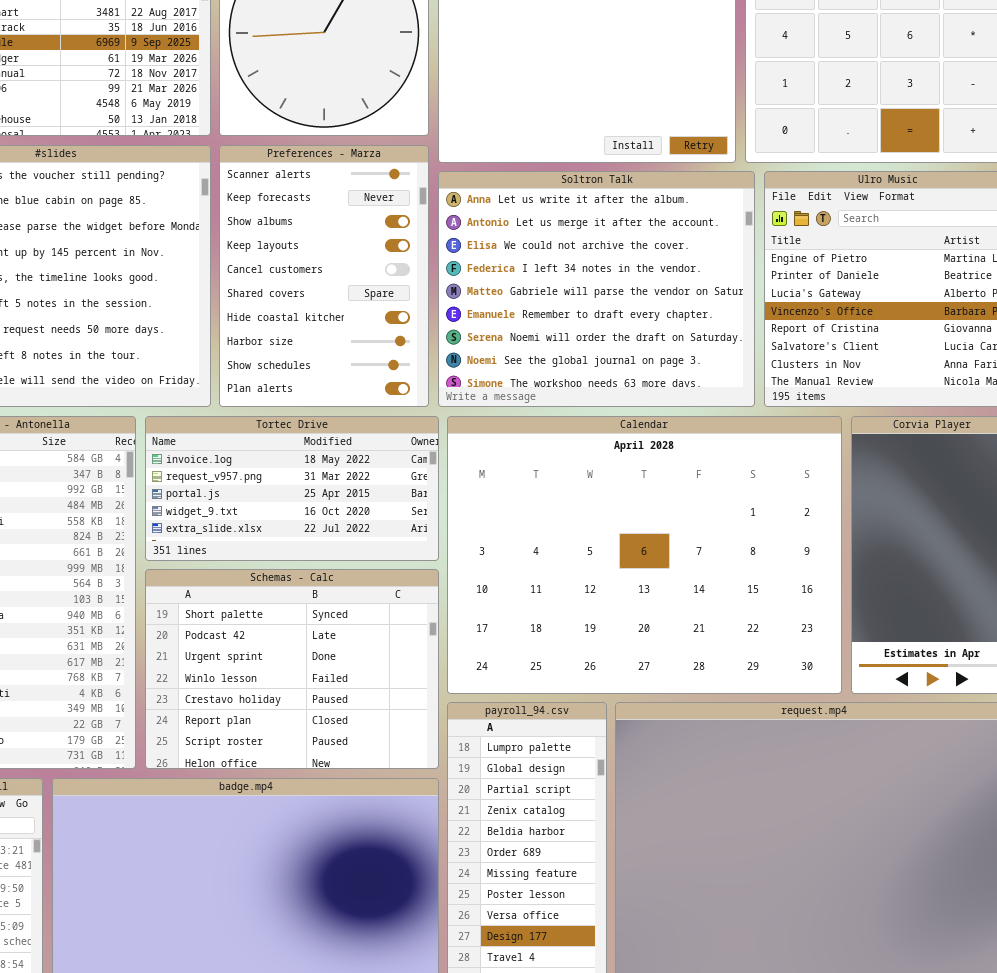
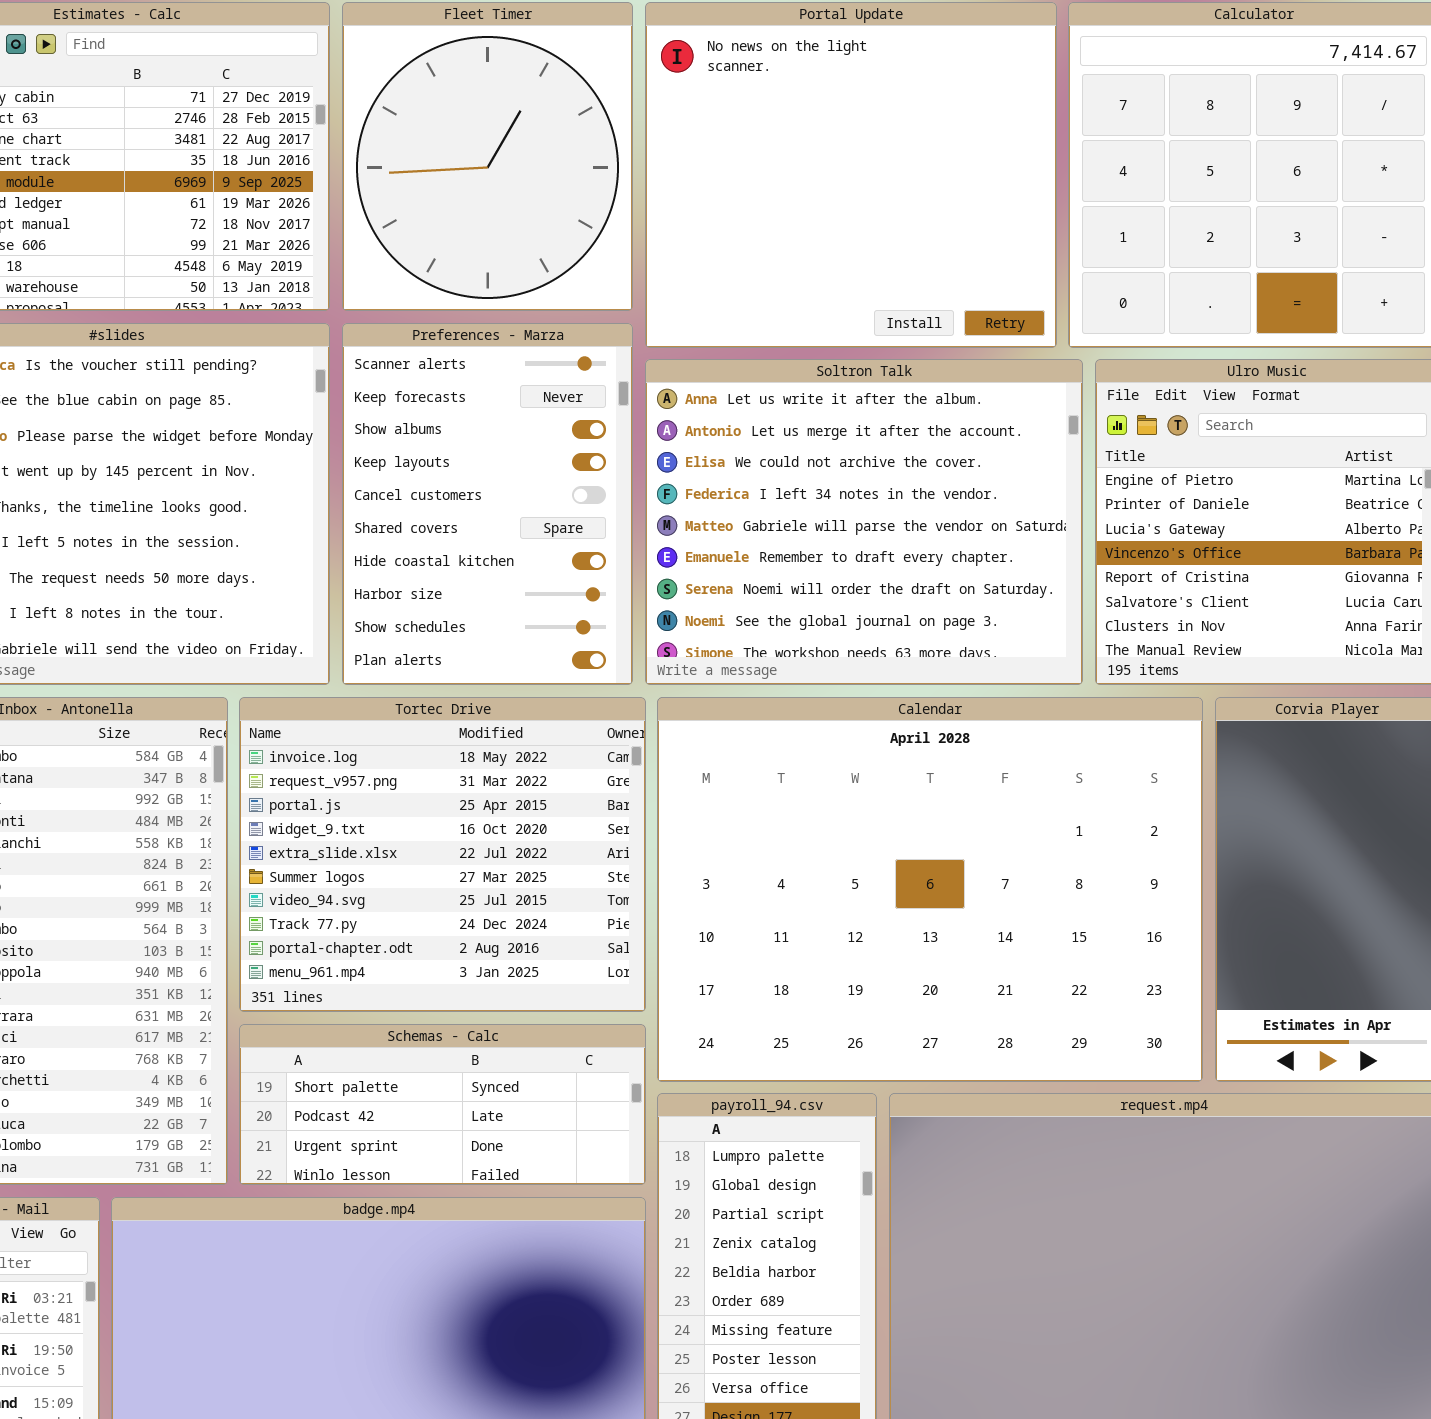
Tortec Drive: [145,416,439,561] -> [239,697,646,1012], resized
Schemas - Calc: [145,569,439,769] -> [239,1024,646,1185], resized

